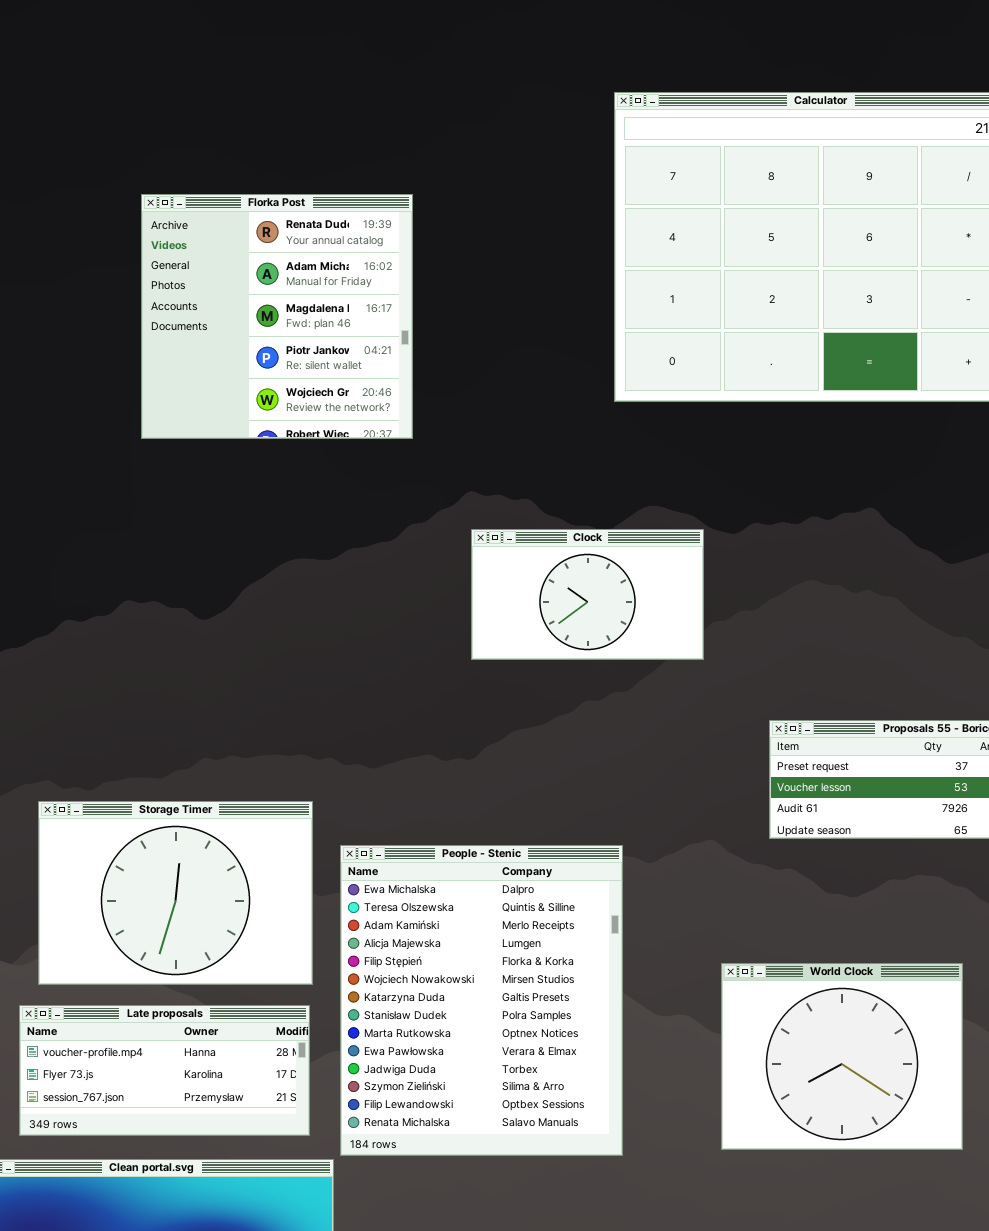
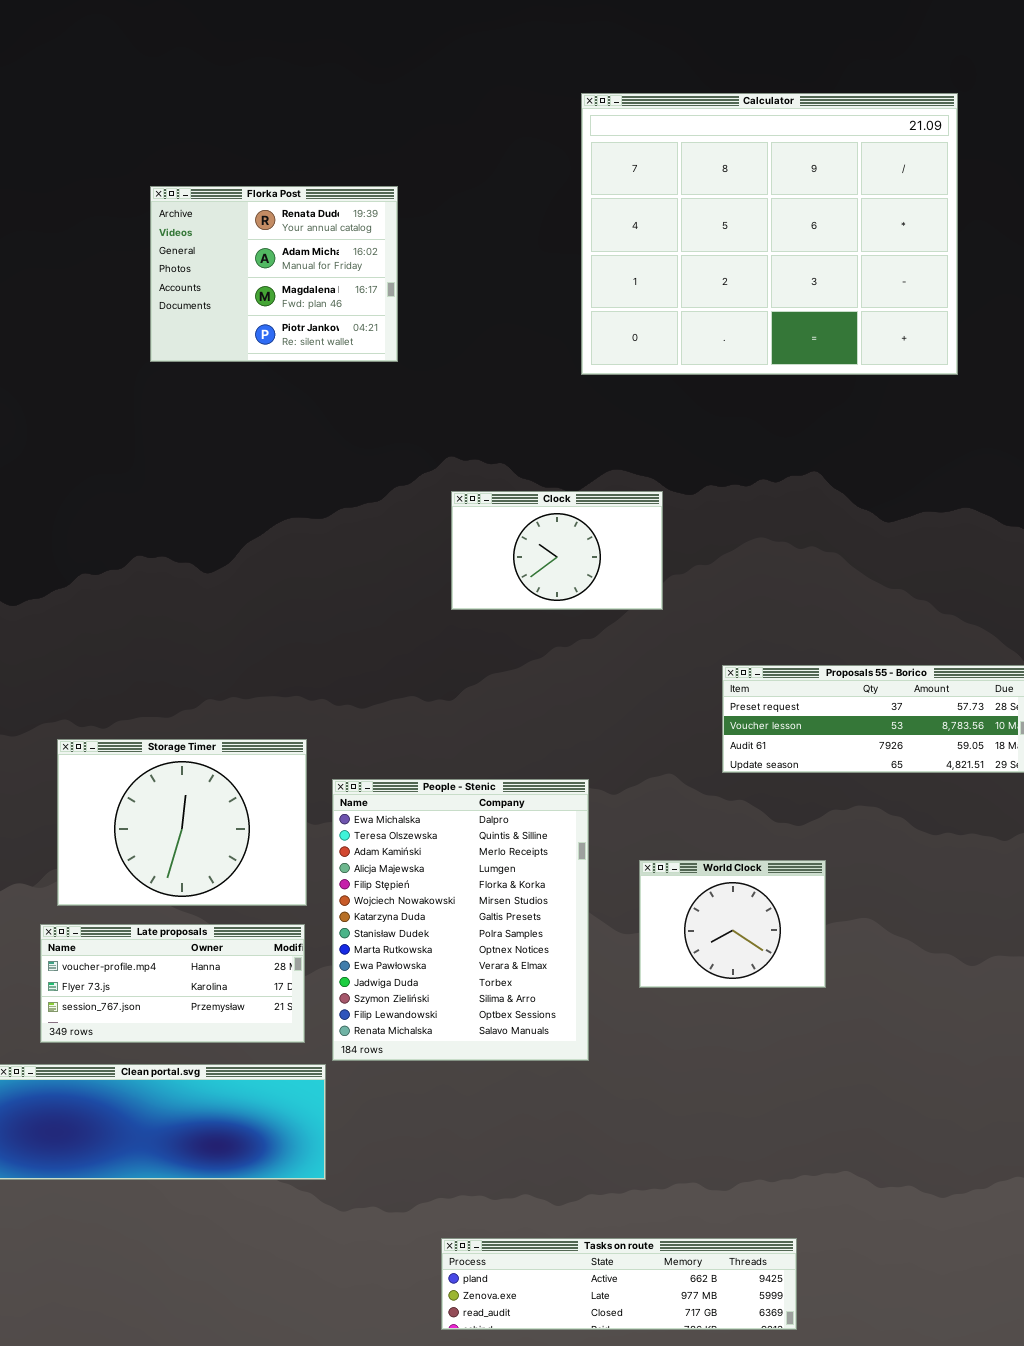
Florka Post: [141,194,413,439] -> [150,186,398,362], resized
World Clock: [721,963,963,1150] -> [639,860,826,988], moved, resized

